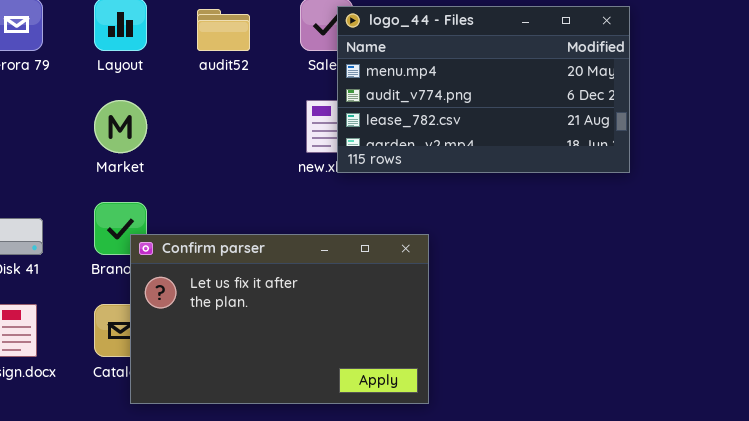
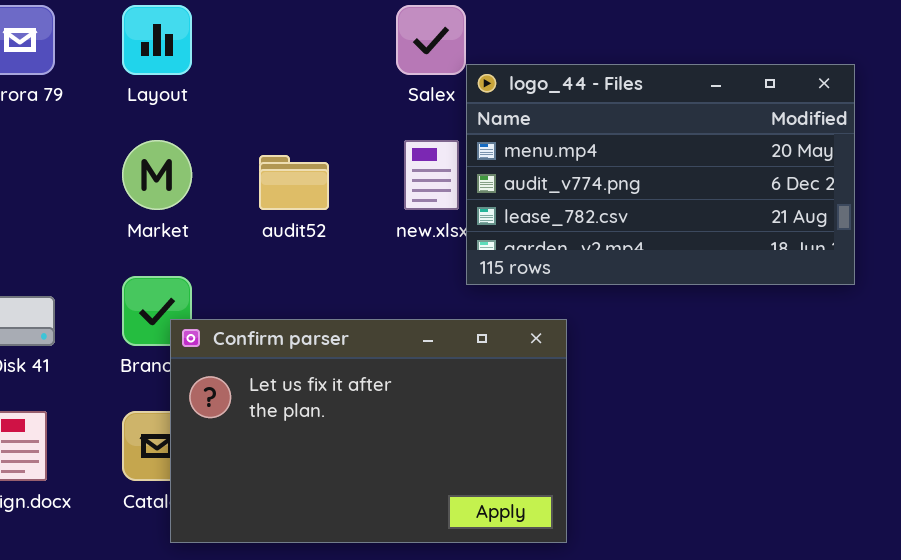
logo_44 - Files: [337,6,630,173] -> [466,64,855,285], moved
audit52: [197,9,250,51] -> [259,155,329,210], moved

